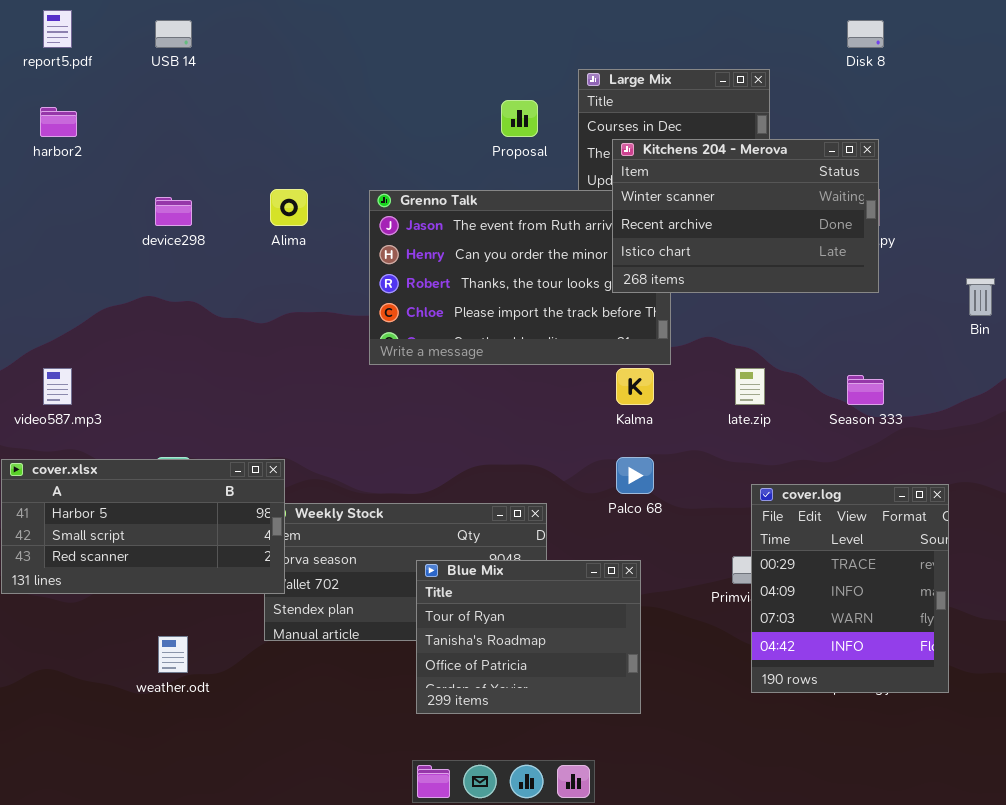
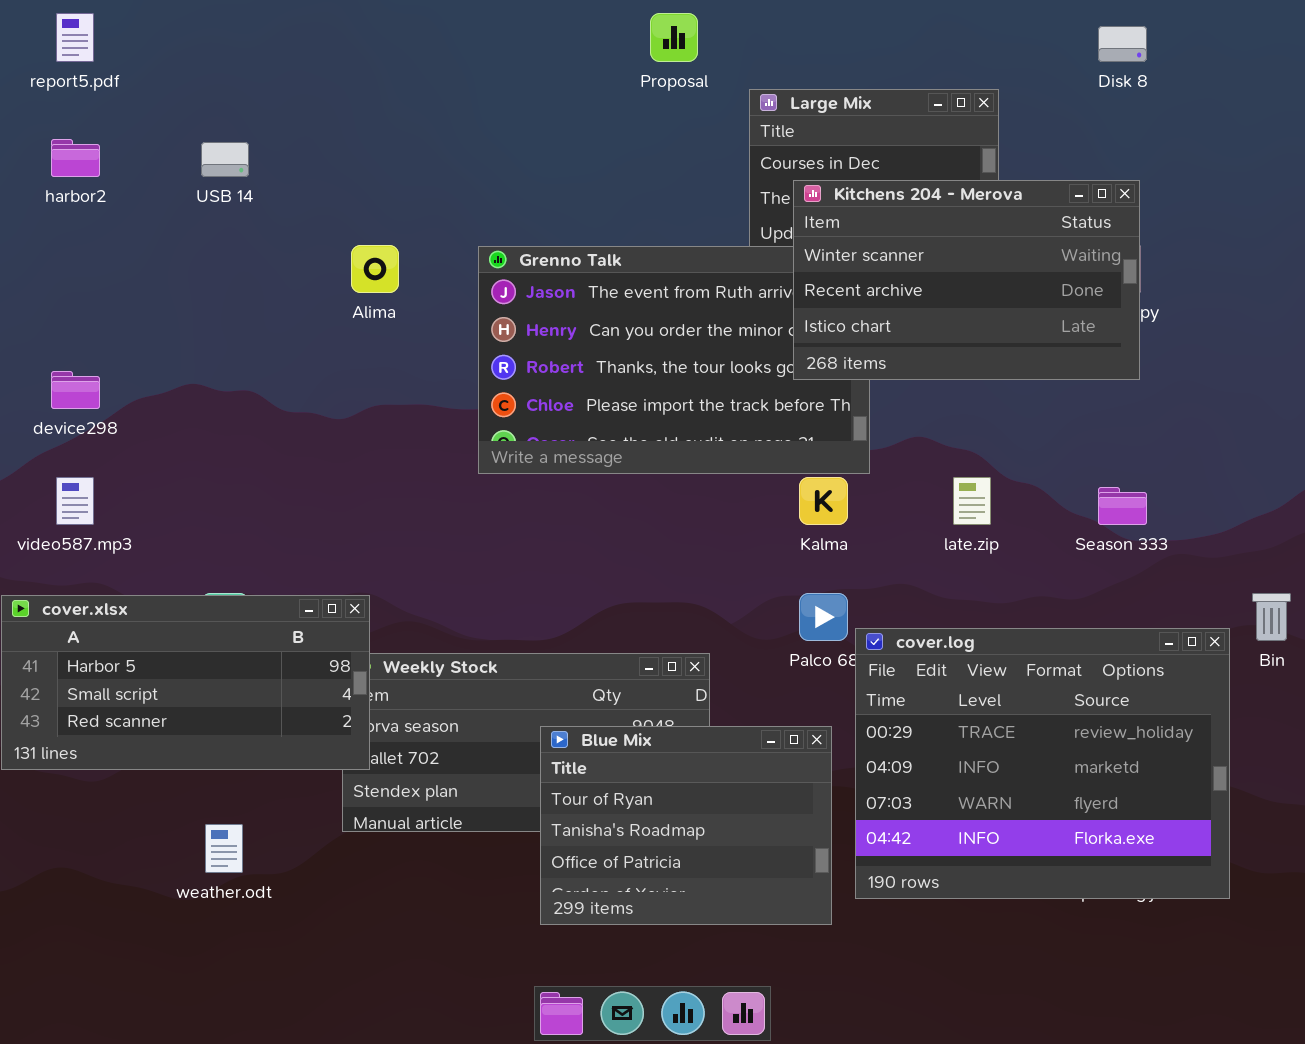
USB 14: [155,20,192,48] -> [201,142,249,177], moved
Proposal: [501,100,538,137] -> [650,13,698,62], moved
device298: [155,197,192,226] -> [51,371,100,409], moved
Bin: [966,278,995,316] -> [1252,593,1291,641], moved
cover.log: [751,484,949,693] -> [855,628,1230,899], resized

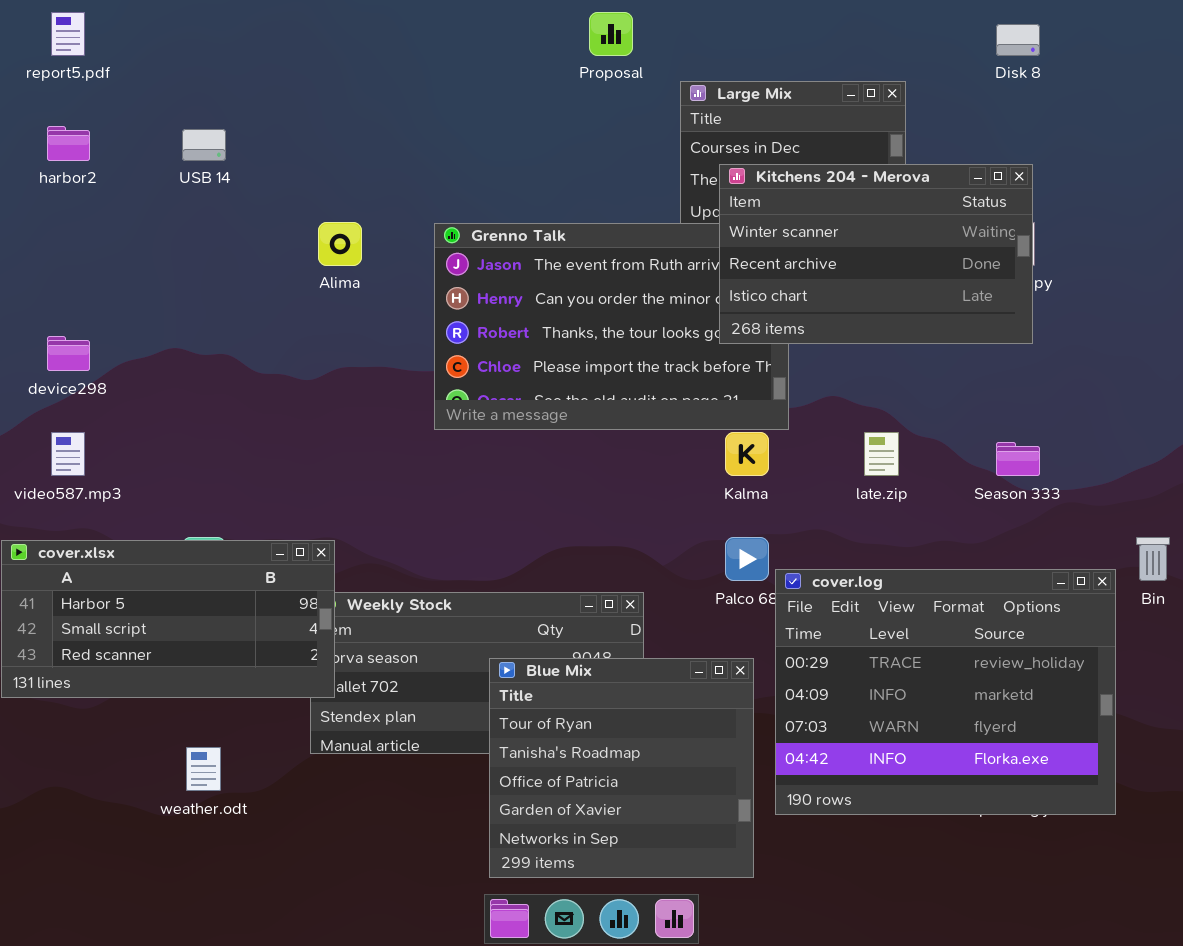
Blue Mix: [540,726,832,925] -> [489,658,754,878], resized

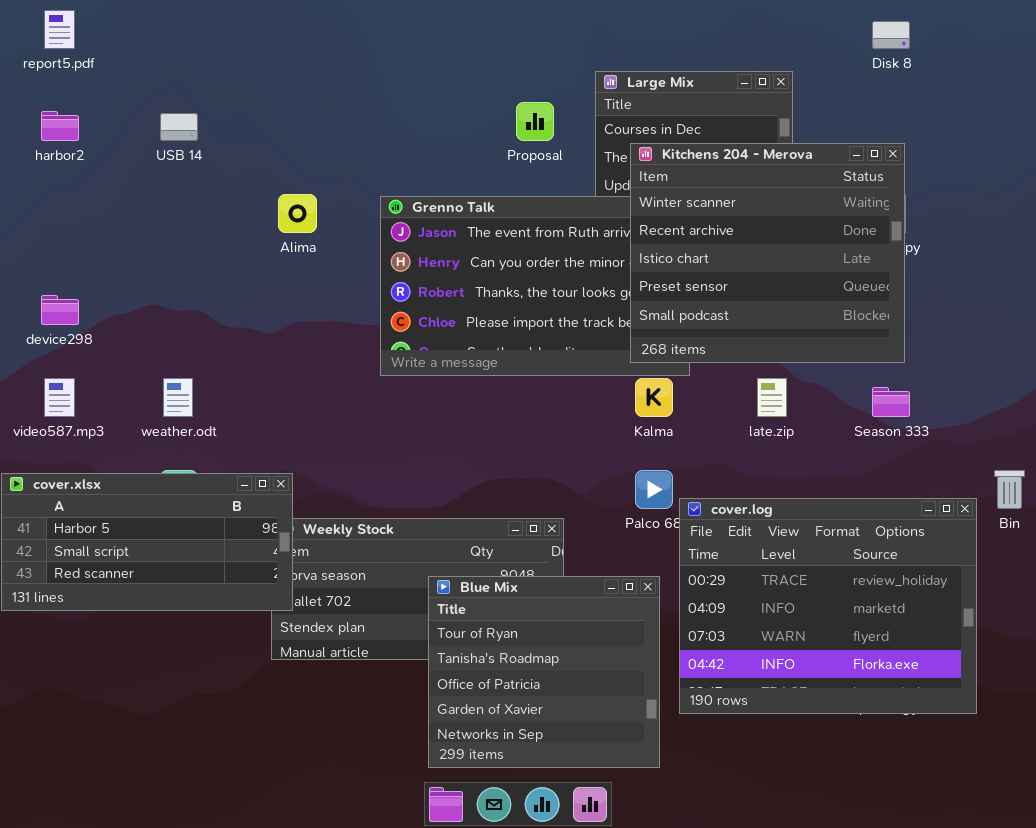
Proposal: [589,12,633,56] -> [516,102,554,141], moved
Kitchens 204 - Merova: [719,164,1033,344] -> [630,143,905,363], resized
weather.odt: [186,747,221,791] -> [163,378,193,417], moved

